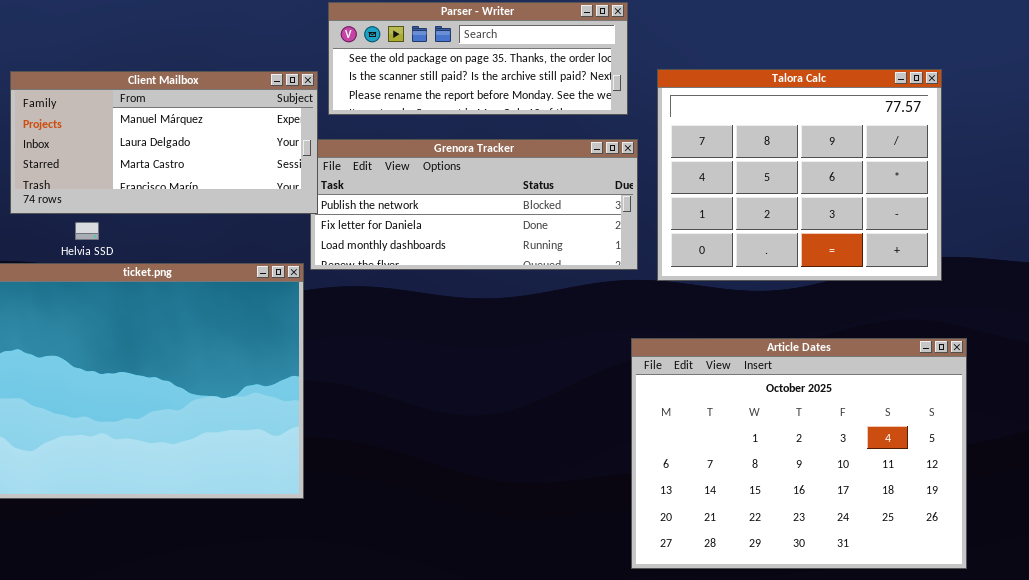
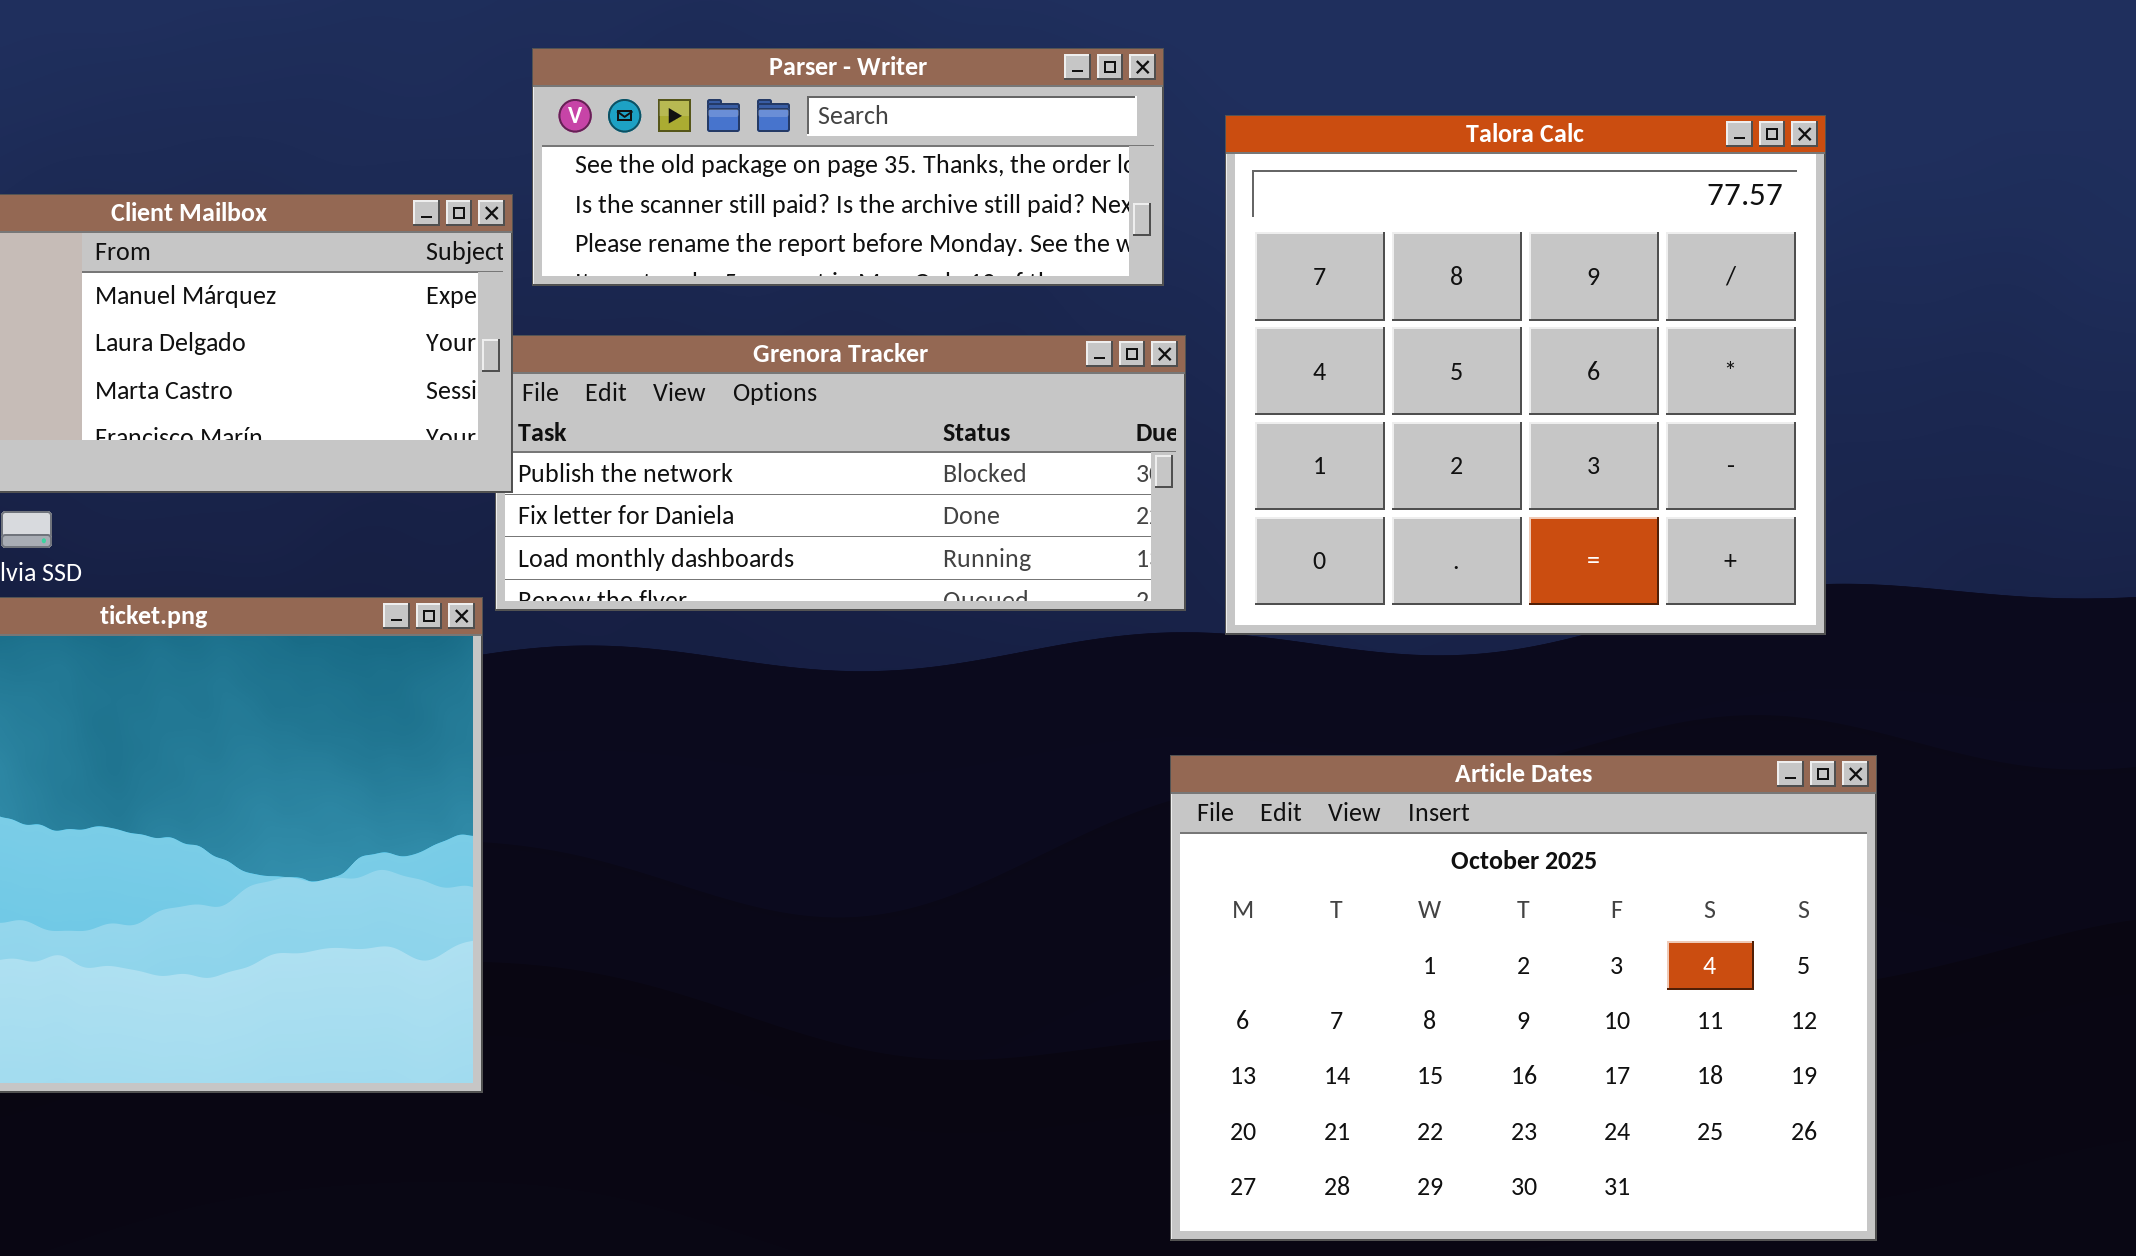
Talora Calc: [657,69,942,281] -> [1225,115,1826,635], resized

